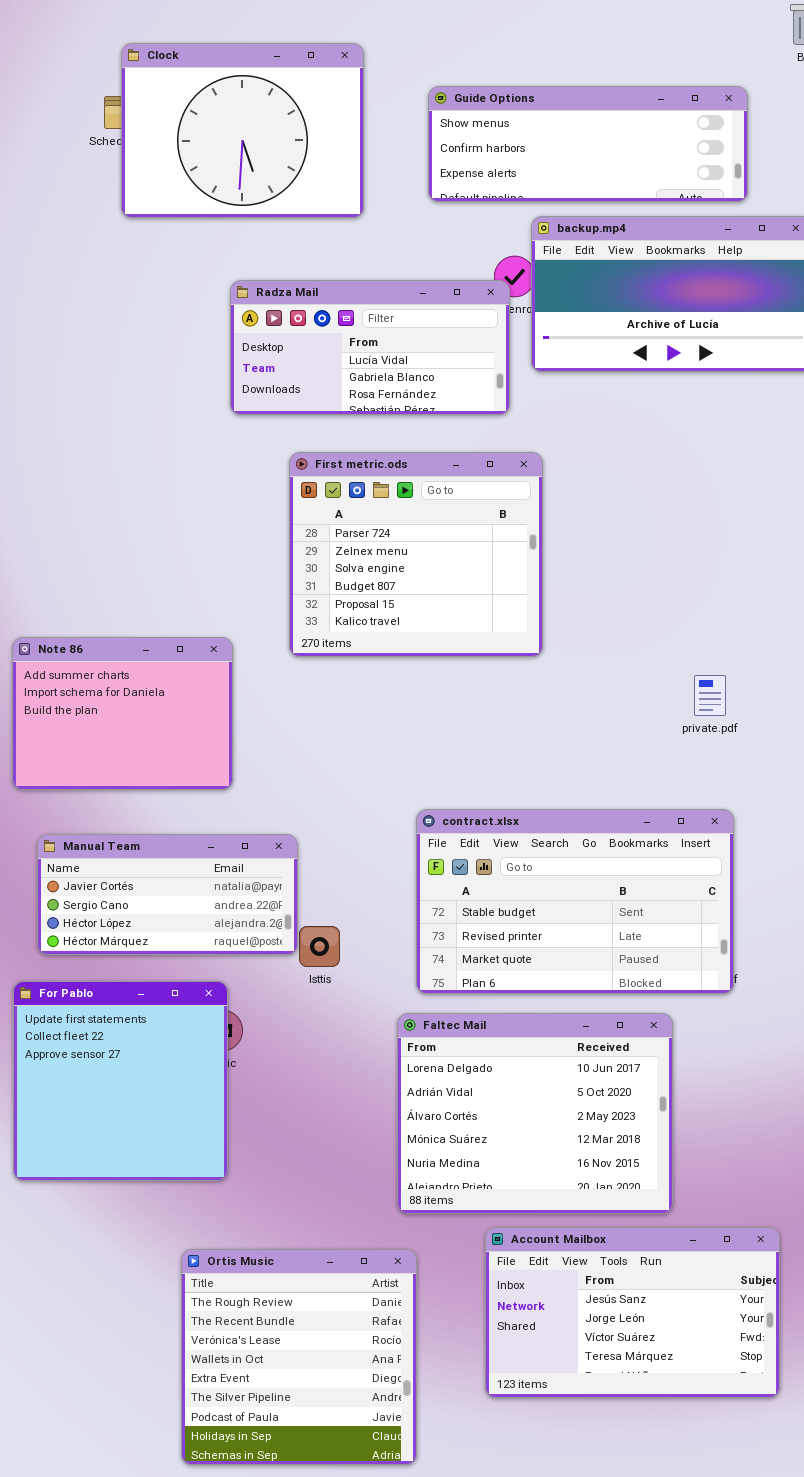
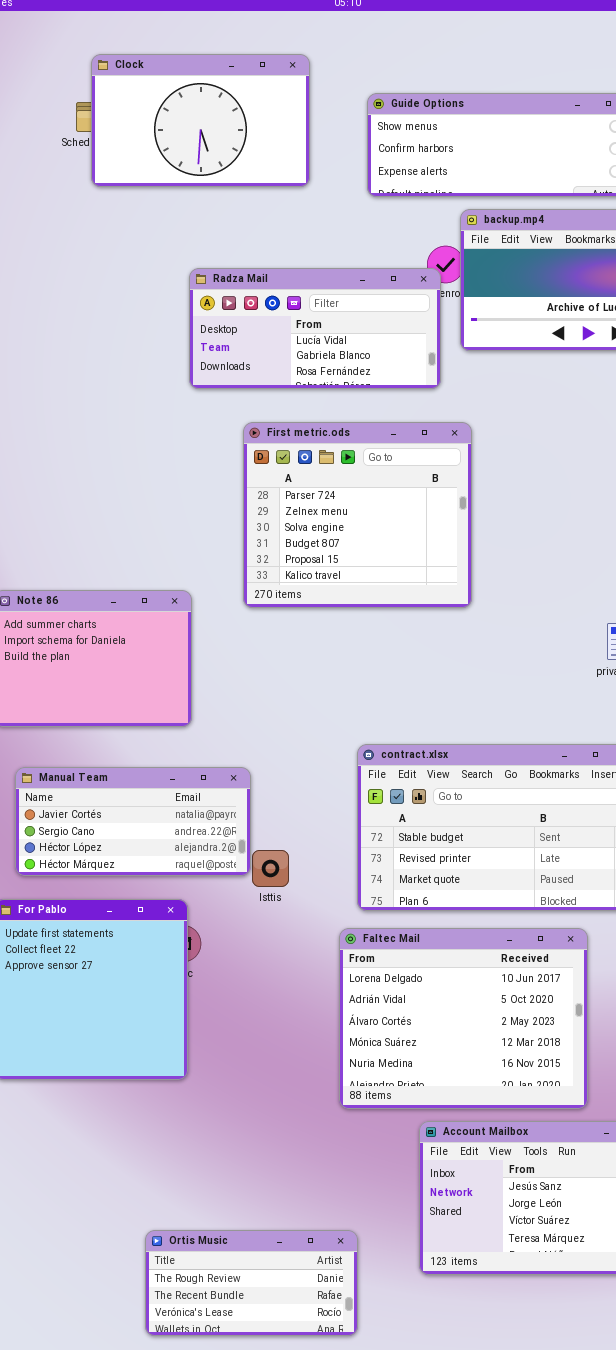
Clock: [121,43,364,218] -> [91,54,310,187], resized
Ortis Music: [181,1249,417,1465] -> [145,1230,358,1336], resized

